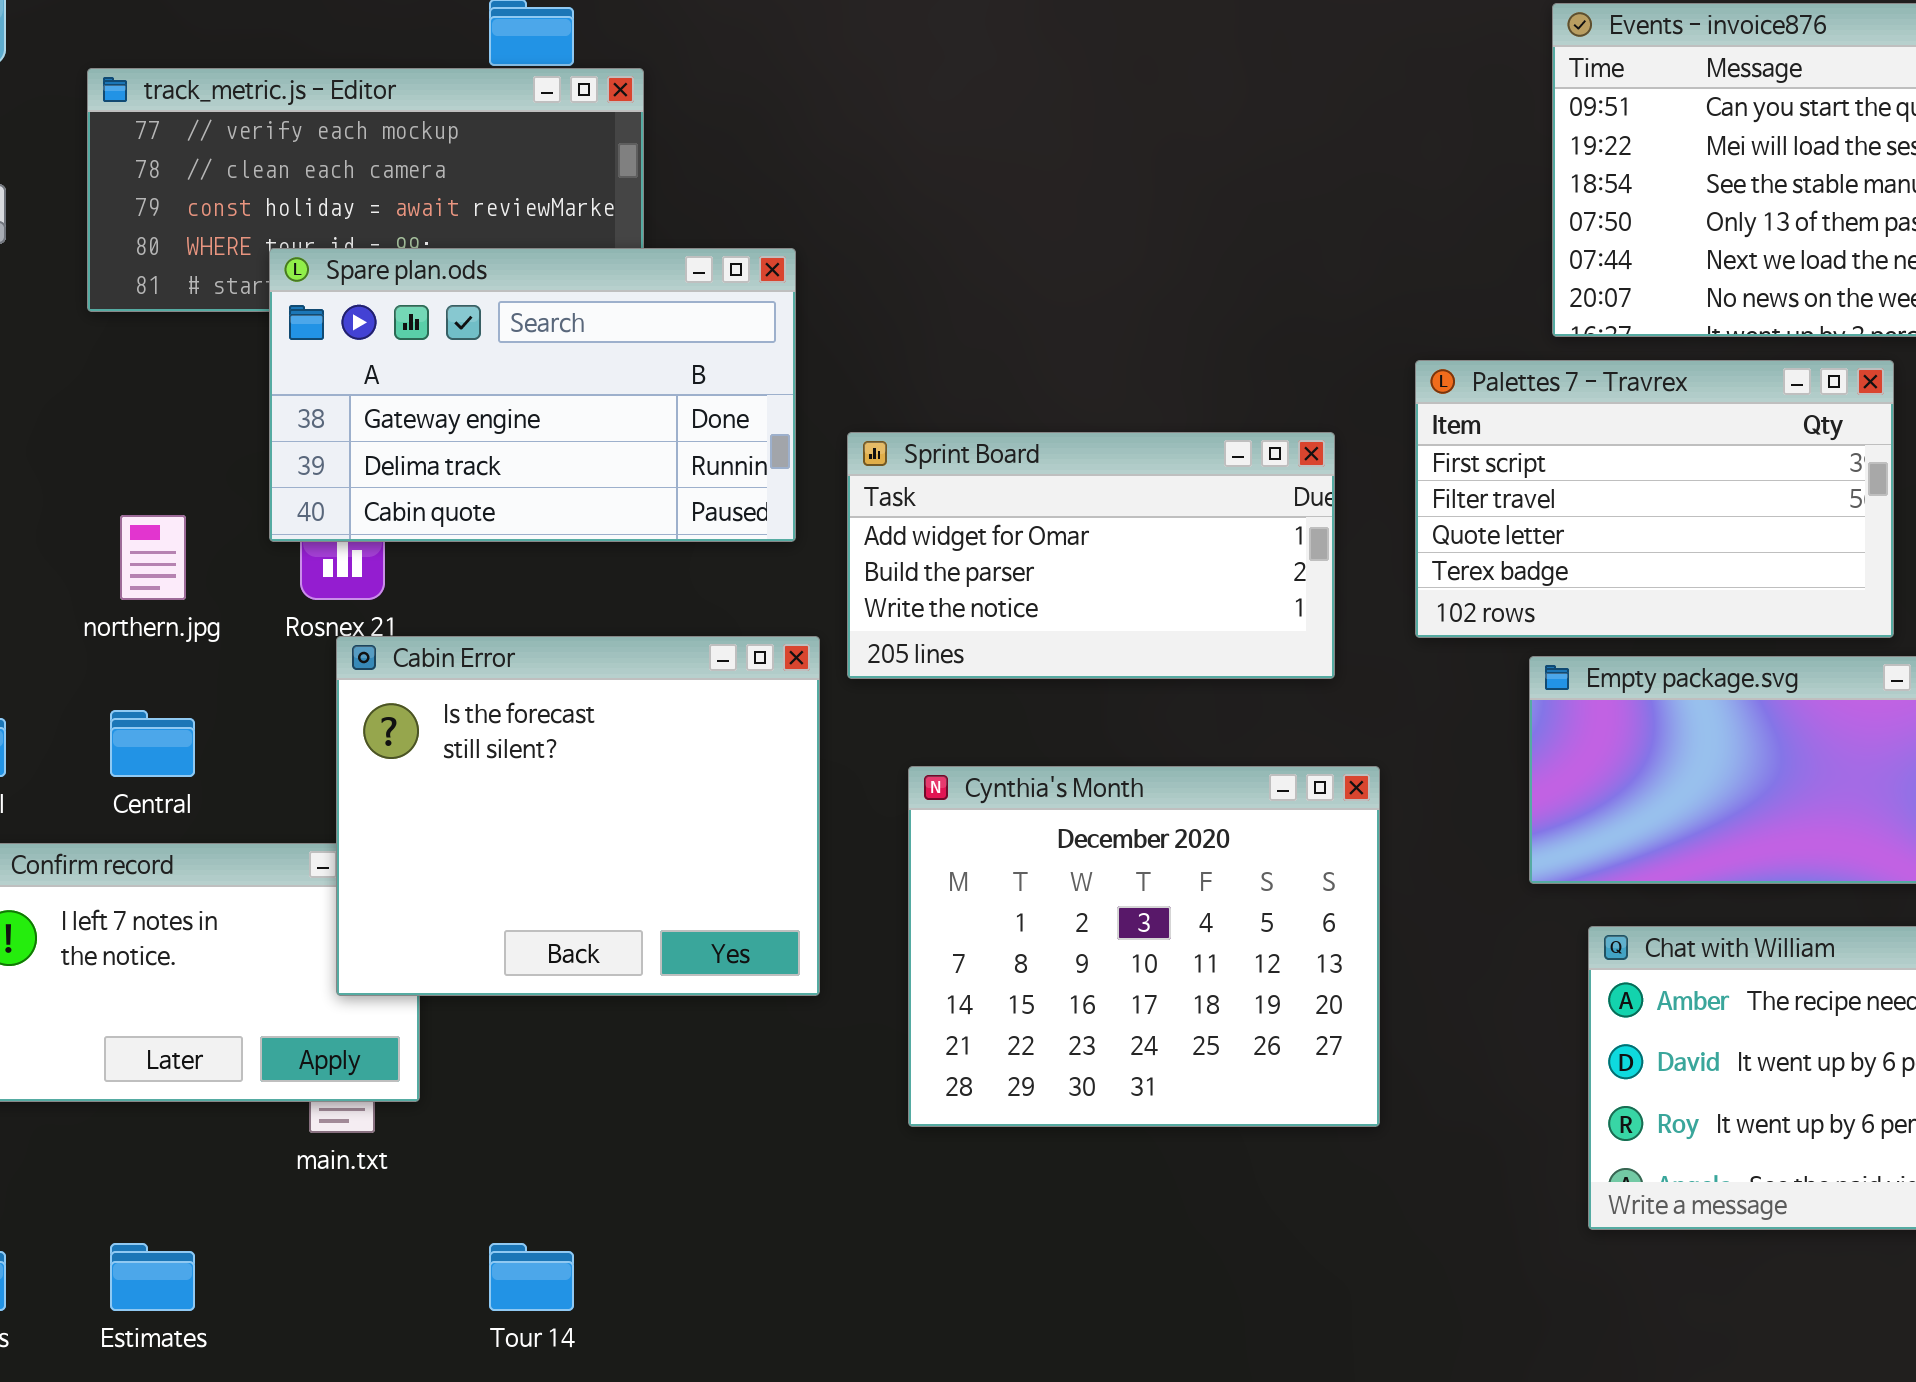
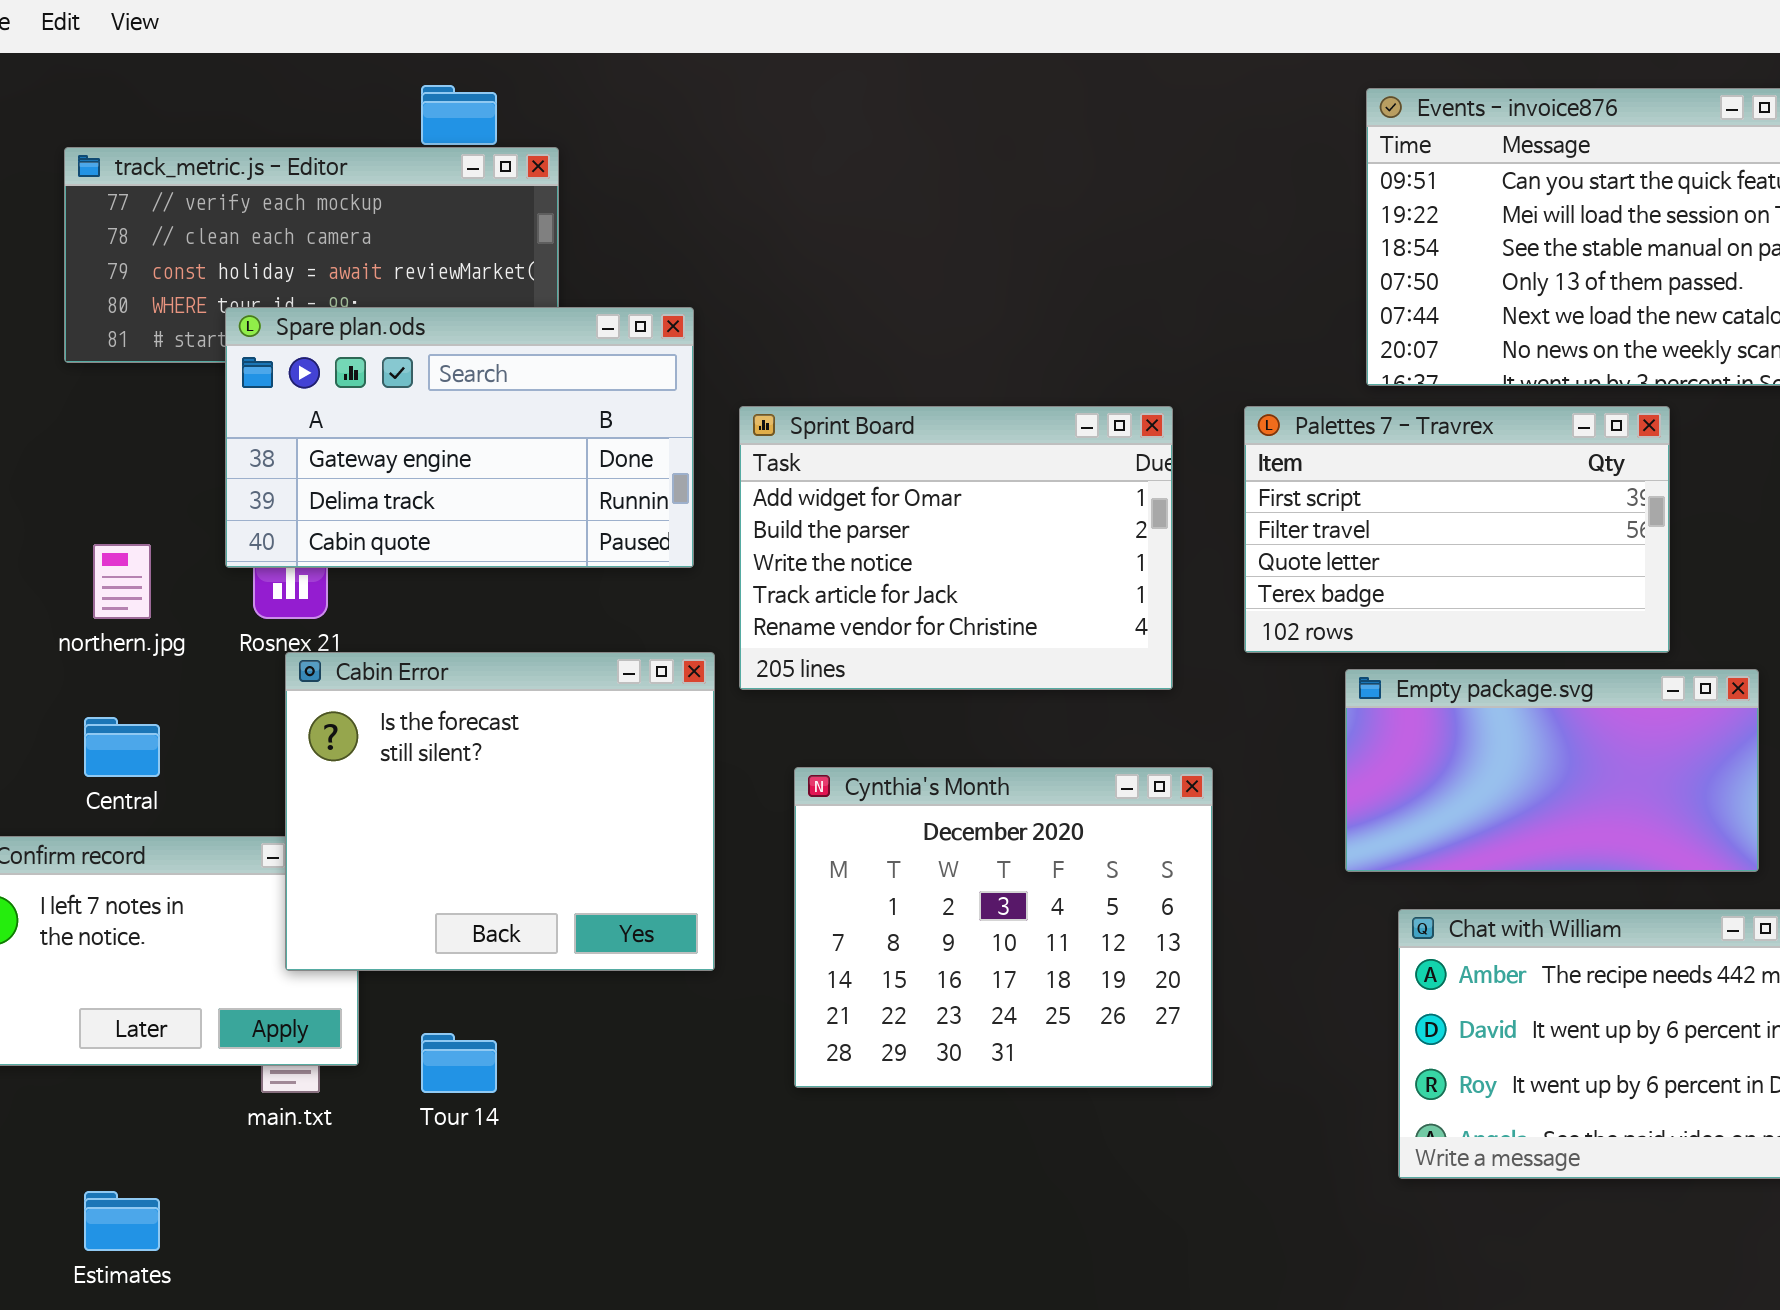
Sprint Board: [847,432,1335,679] -> [739,406,1173,690], resized
Tour 14: [489,1243,574,1311] -> [421,1033,497,1093], moved

